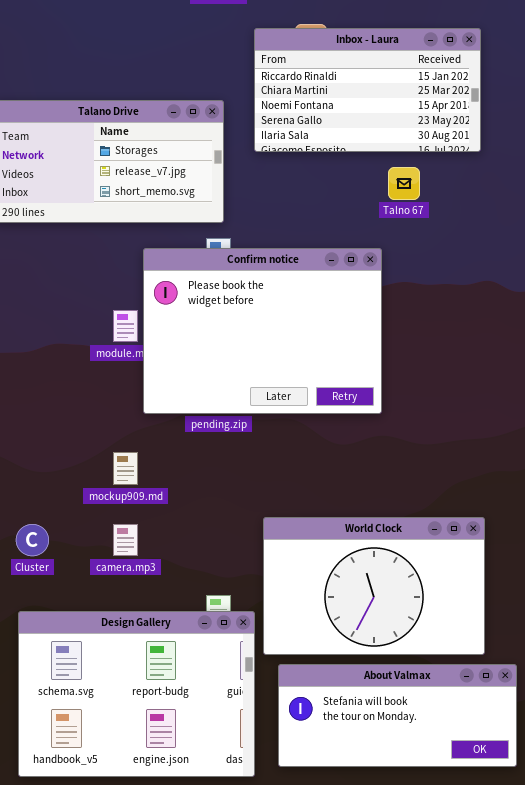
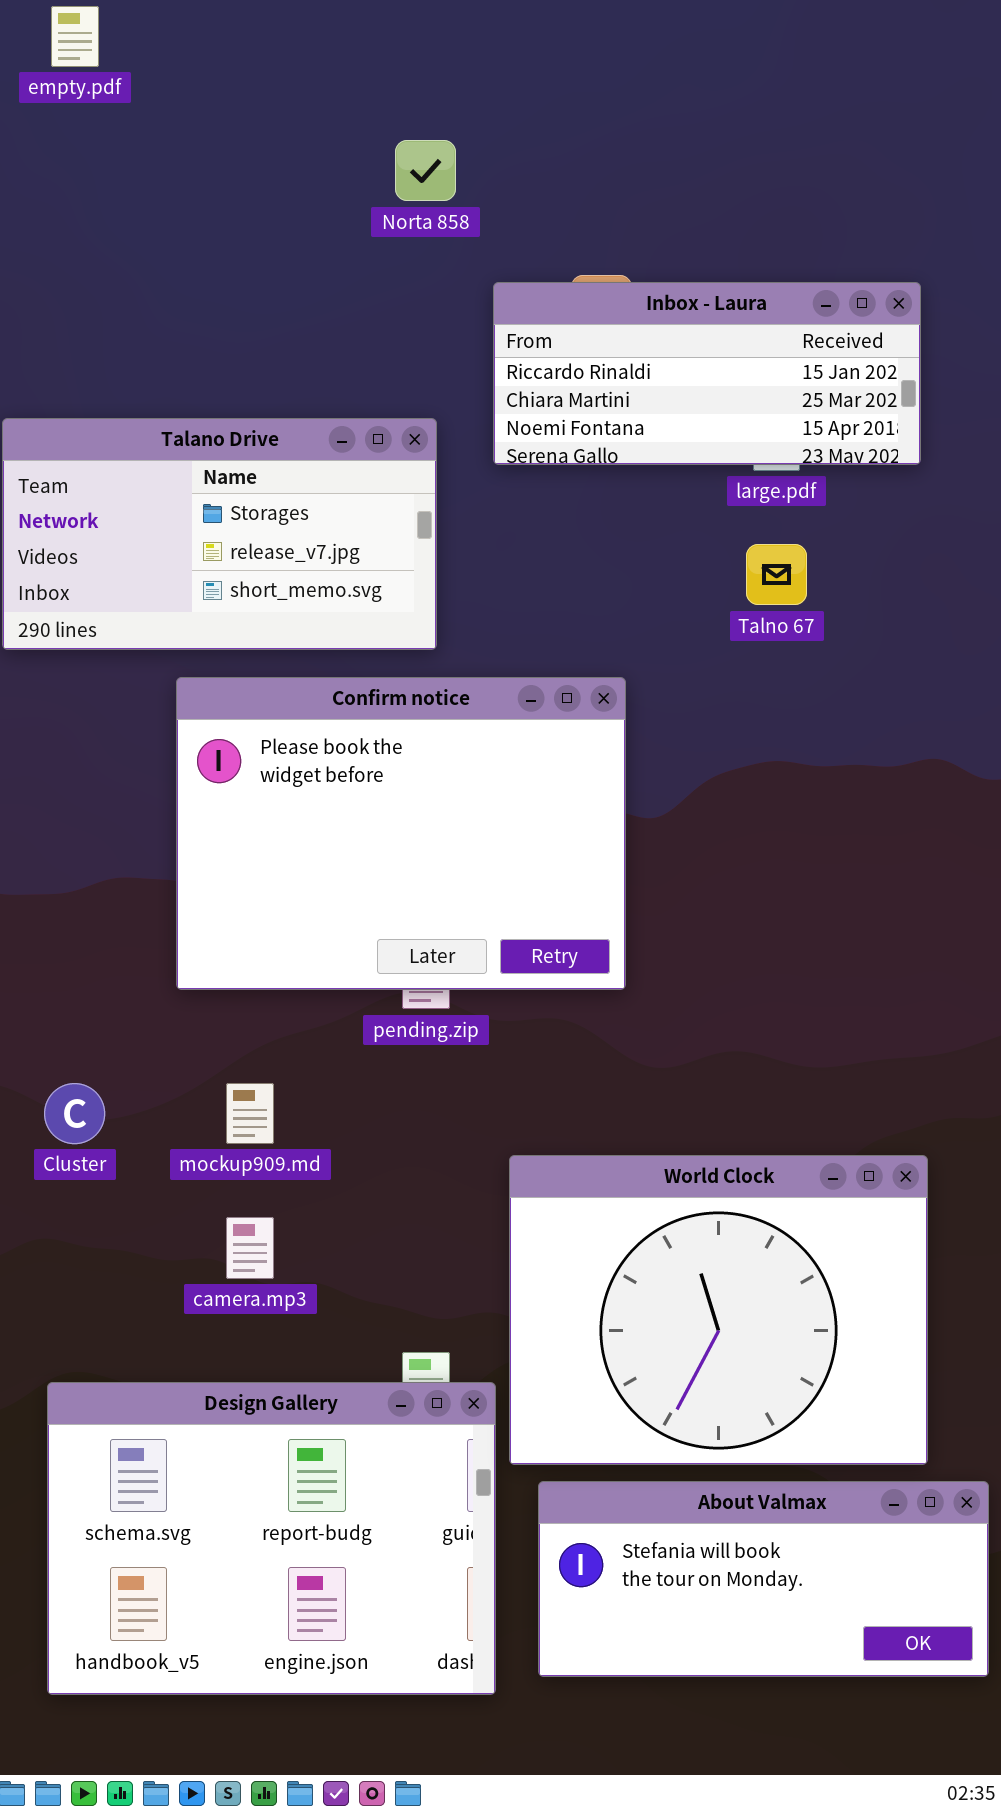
Inbox - Laura: [254,28,481,152] -> [493,282,921,465], resized
Confirm notice: [143,248,382,414] -> [176,677,626,990], moved
World Clock: [263,517,485,655] -> [509,1155,928,1465], resized
Cluster: [16,524,49,556] -> [44,1083,105,1144], moved

